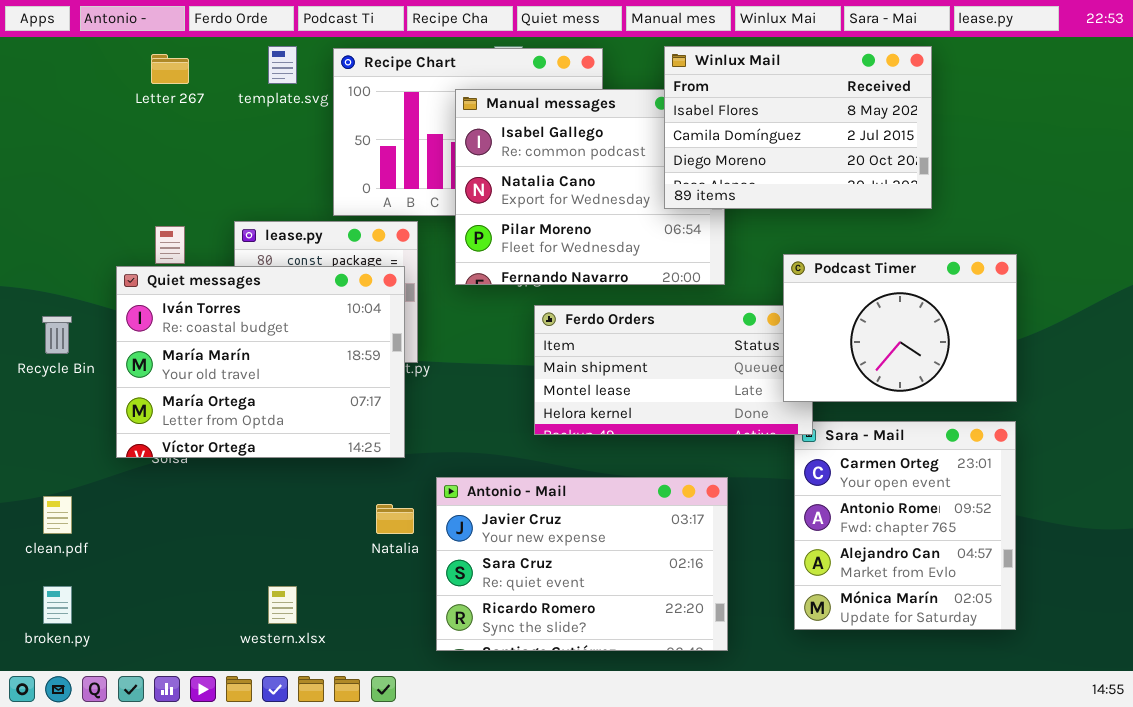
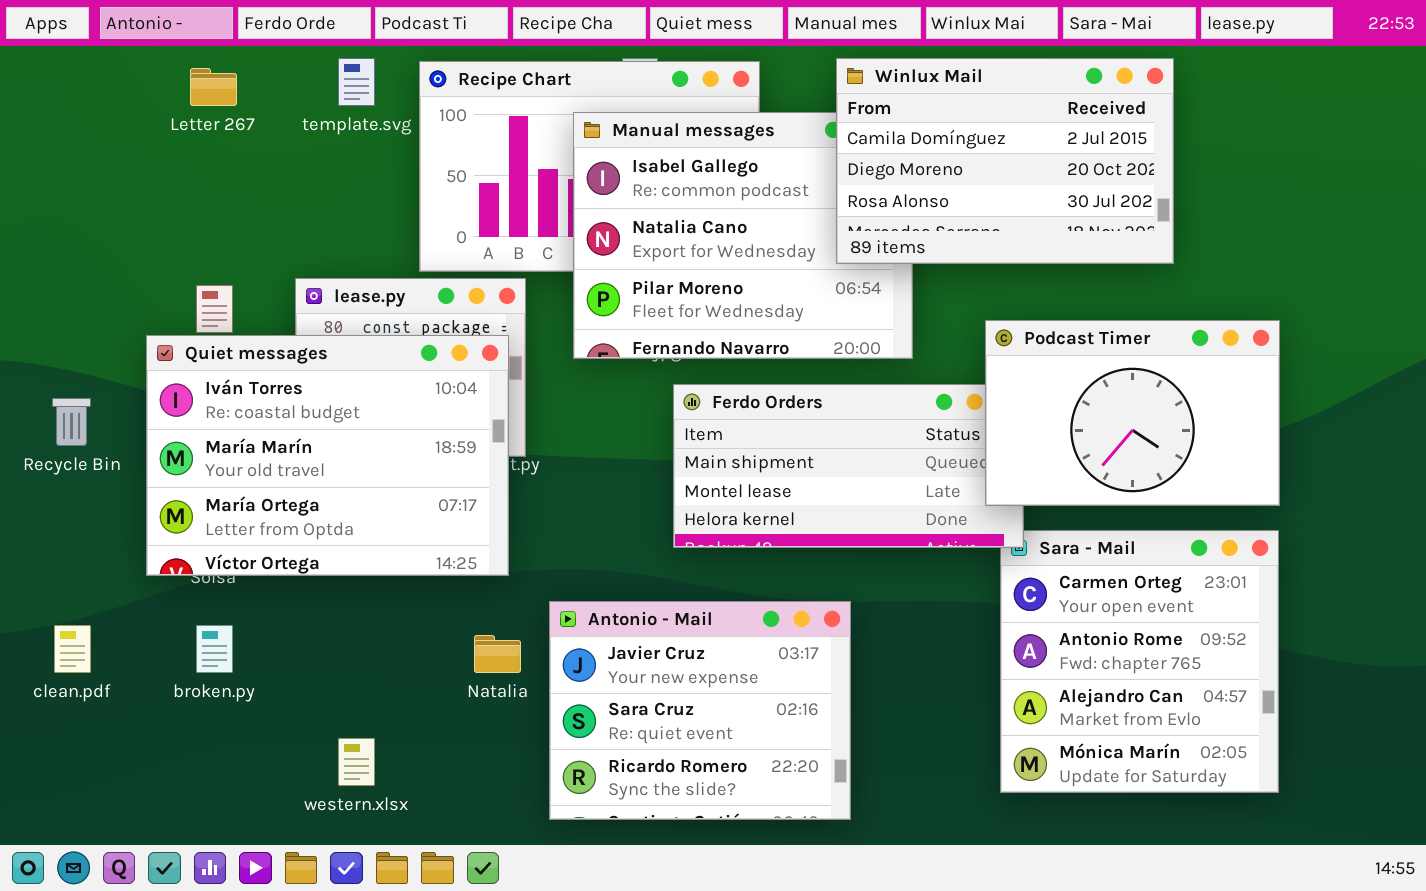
Winlux Mail: [664,46,932,209] -> [836,58,1174,264], scrolled down 1 row
Antonio - Mail: [436,477,728,651] -> [549,601,851,820], resized
broken.py: [43,586,72,624] -> [196,625,233,673], moved

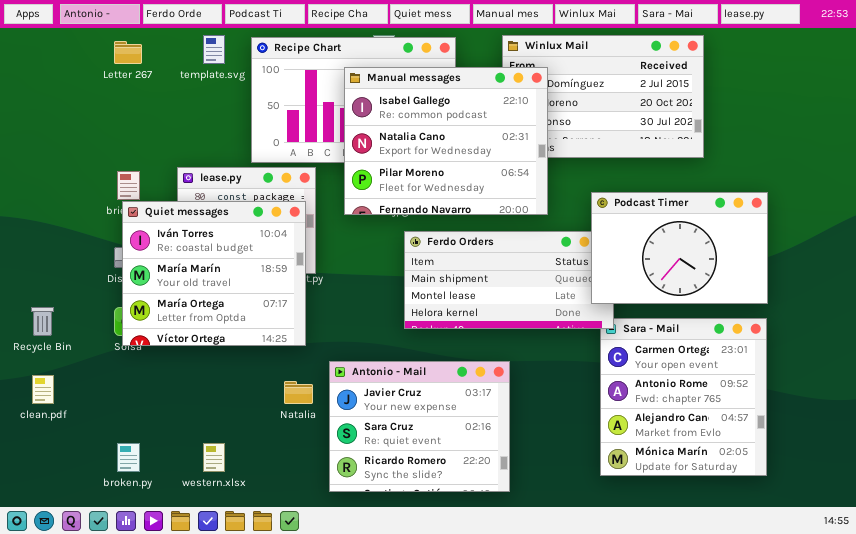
Manual messages: [573,112,913,359] -> [344,67,548,215], raised
Quiet messages: [146,335,509,576] -> [122,201,306,346], resized
Recycle Bin: [52,398,91,446] -> [31,307,54,336], moved
broken.py: [196,625,233,673] -> [117,443,140,472], moved

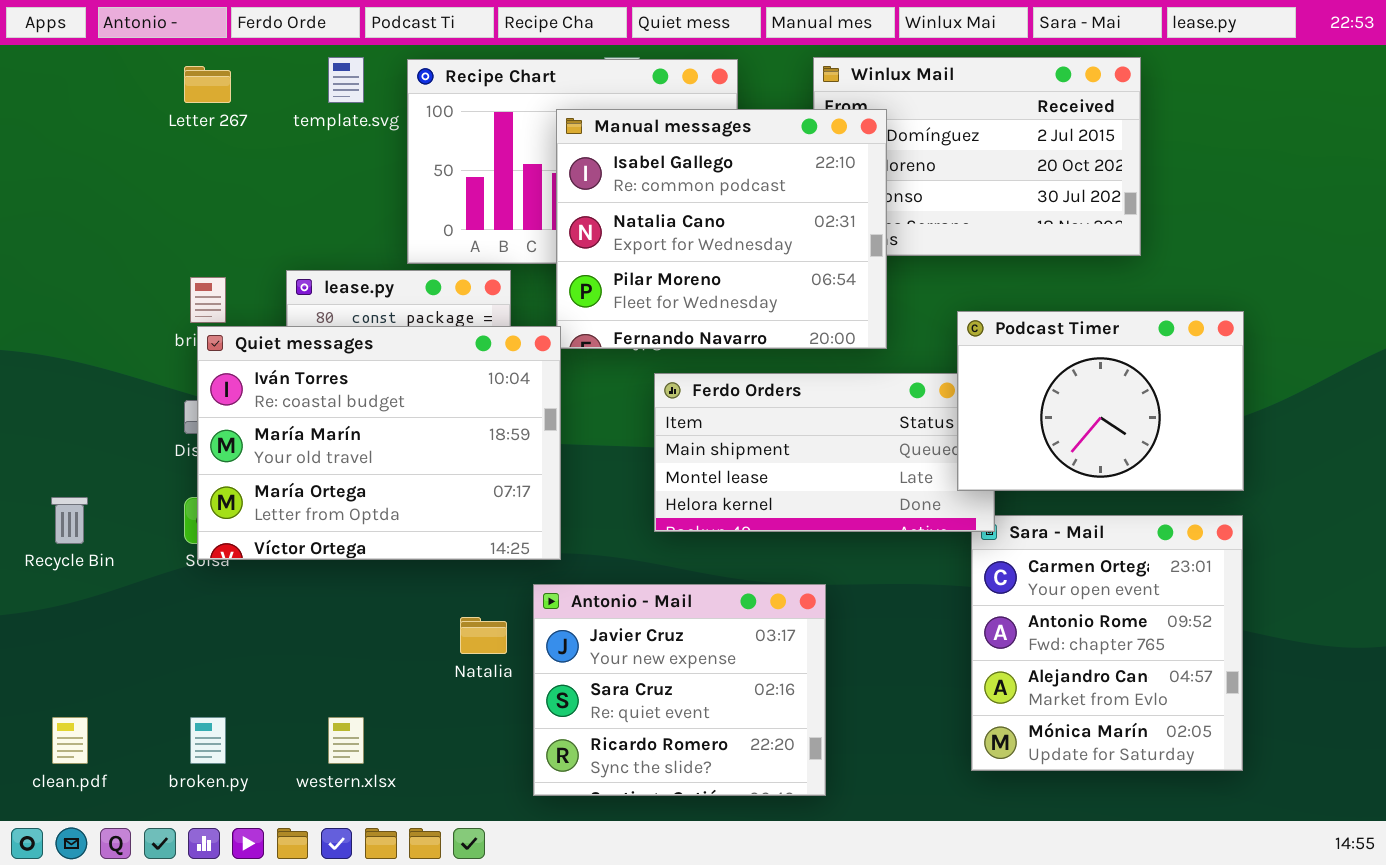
Quiet messages: [122,201,306,346] -> [197,326,561,560], resized
clean.pdf: [32,375,54,404] -> [52,717,88,764], moved

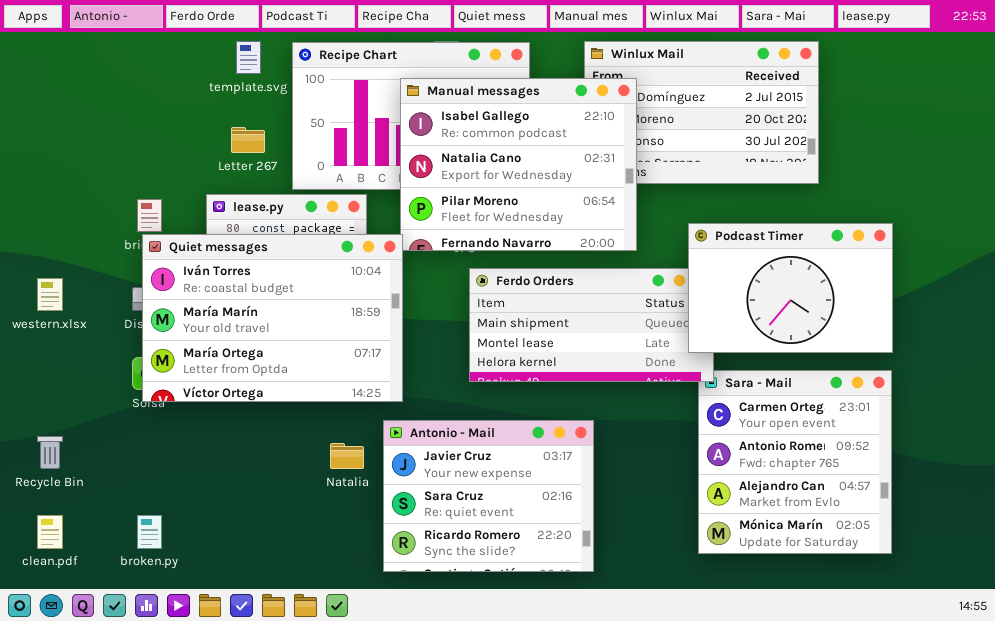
Letter 267: [184,66,231,103] -> [231,127,265,153], moved
Recycle Bin: [51,497,88,544] -> [37,436,63,469], moved
western.xlsx: [328,717,364,764] -> [37,278,63,311], moved

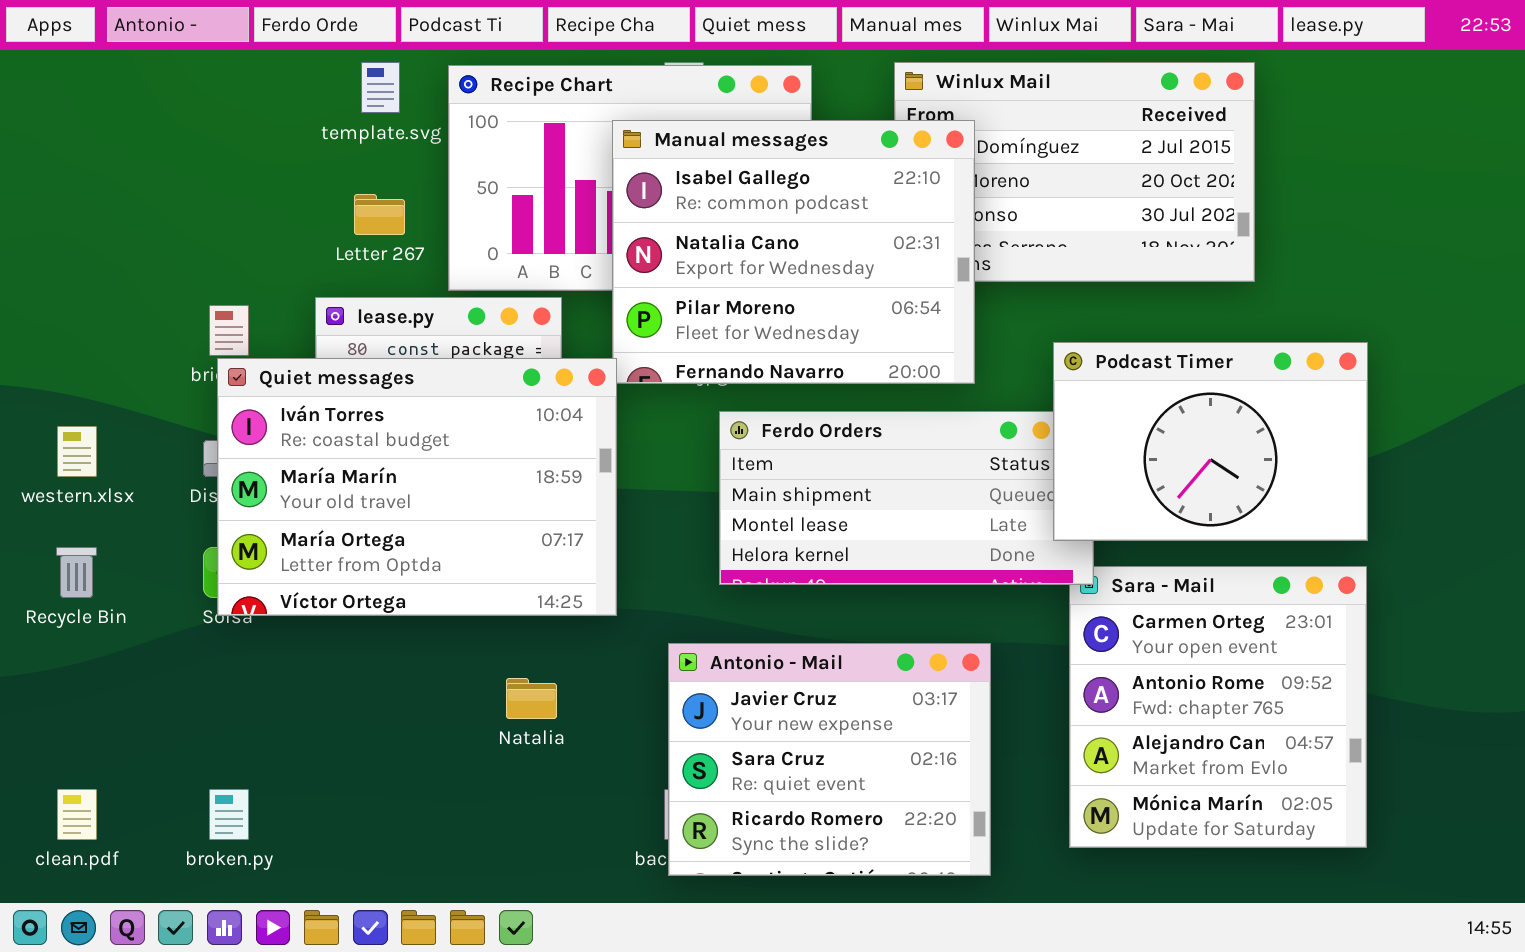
Antonio - Mail: [383,420,594,572] -> [668,643,991,876], moved
Recycle Bin: [37,436,63,469] -> [56,547,97,598], moved

